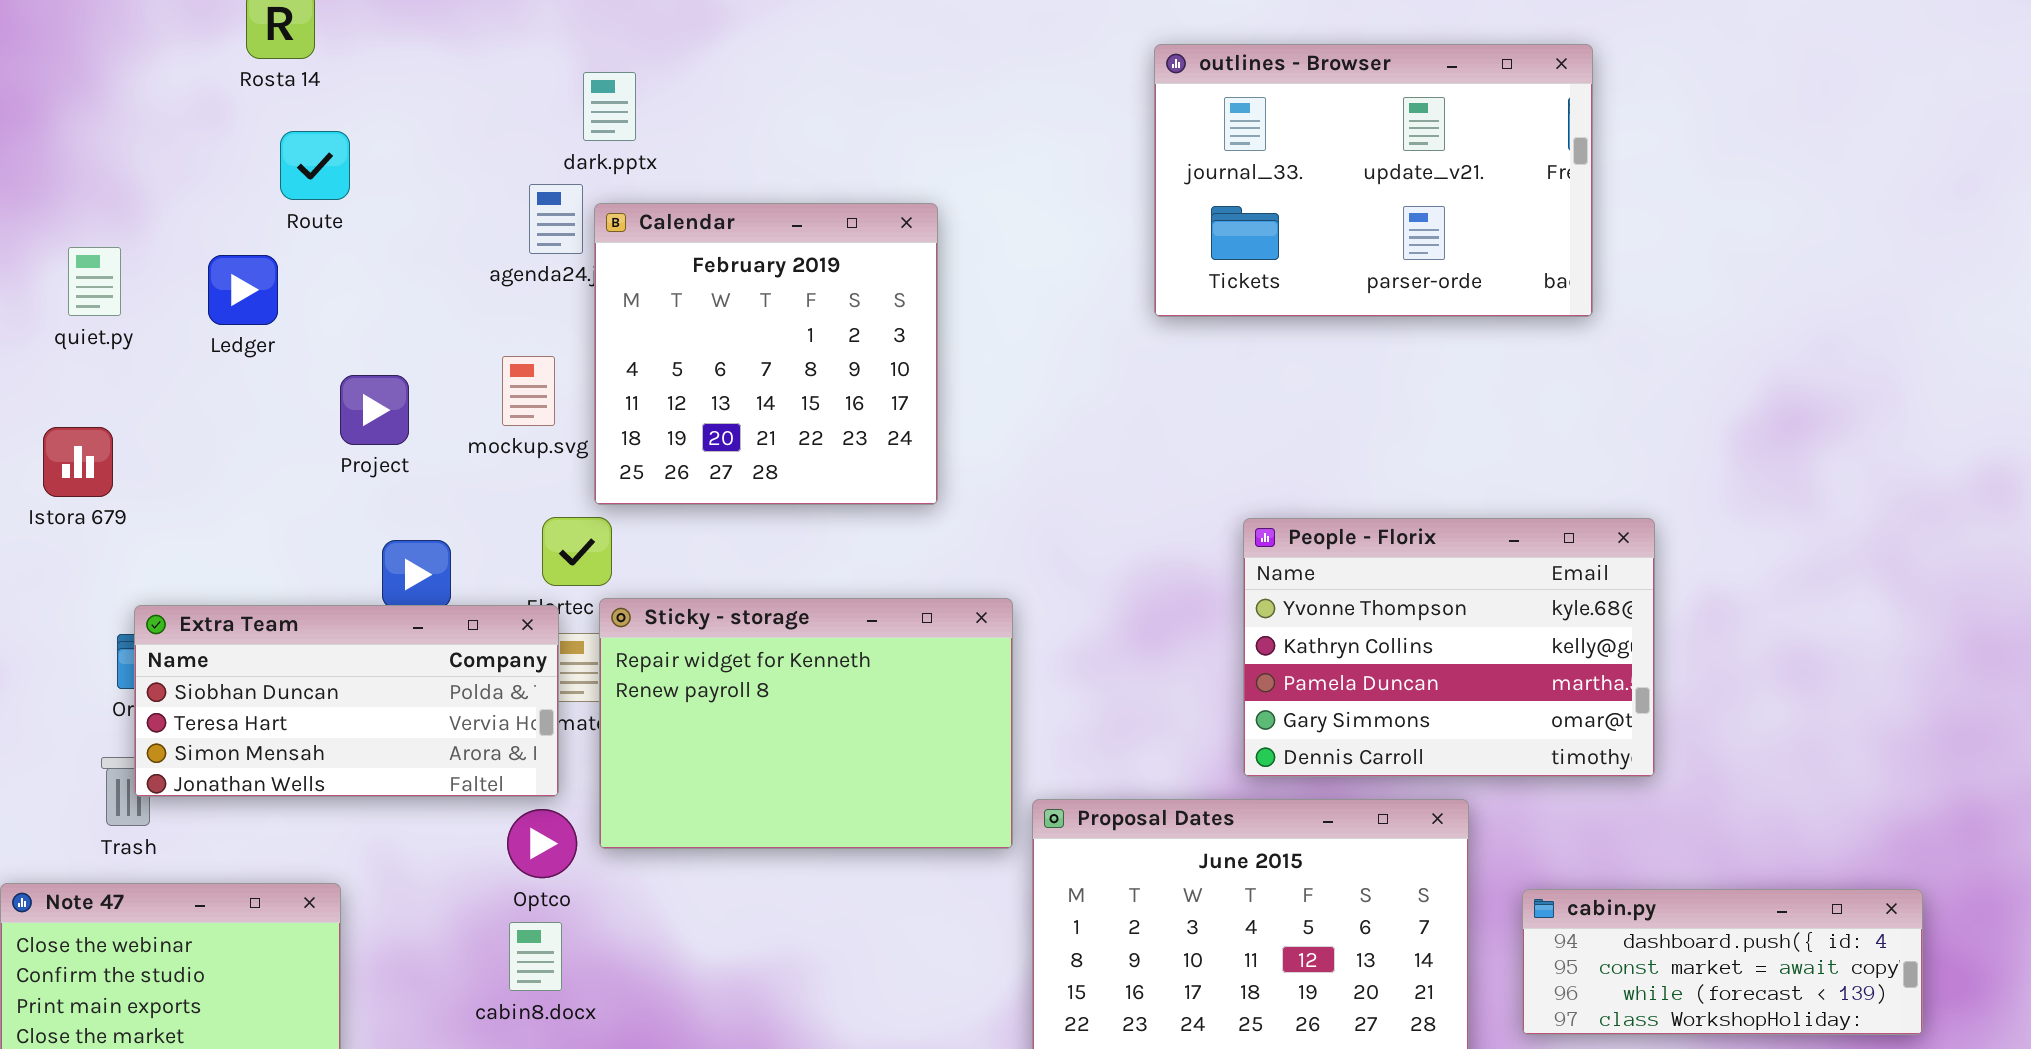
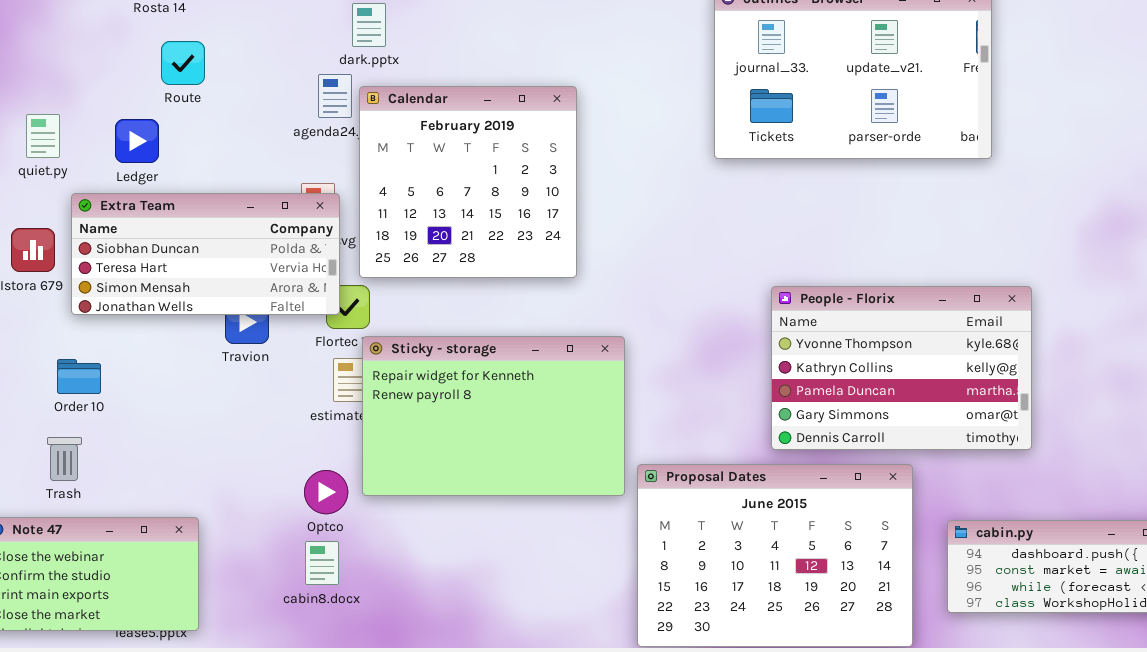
Extra Team: [134,605,559,797] -> [71,193,340,315], moved

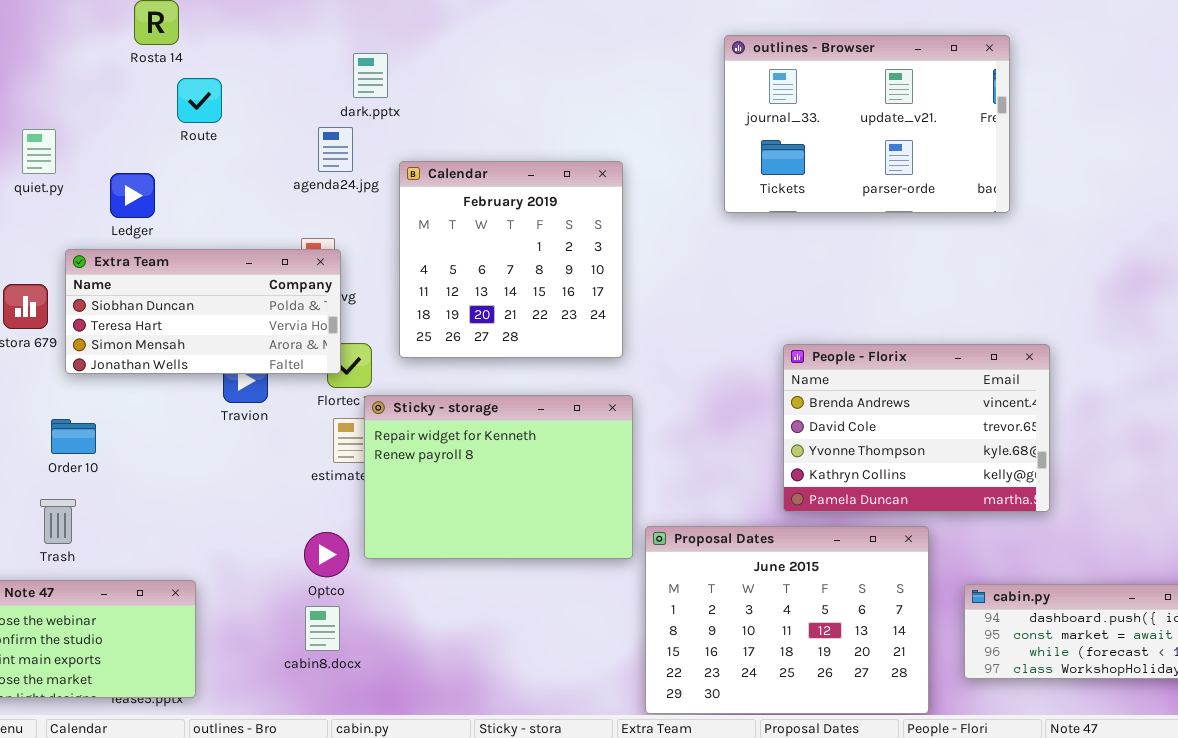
Route: [161,41,205,85] -> [177,78,222,123], moved
Calendar: [359,86,577,278] -> [399,161,623,358], moved
quiet.py: [26,114,60,158] -> [22,129,56,174], moved
People - Florix: [771,286,1032,450] -> [783,344,1050,512], scrolled up 2 rows

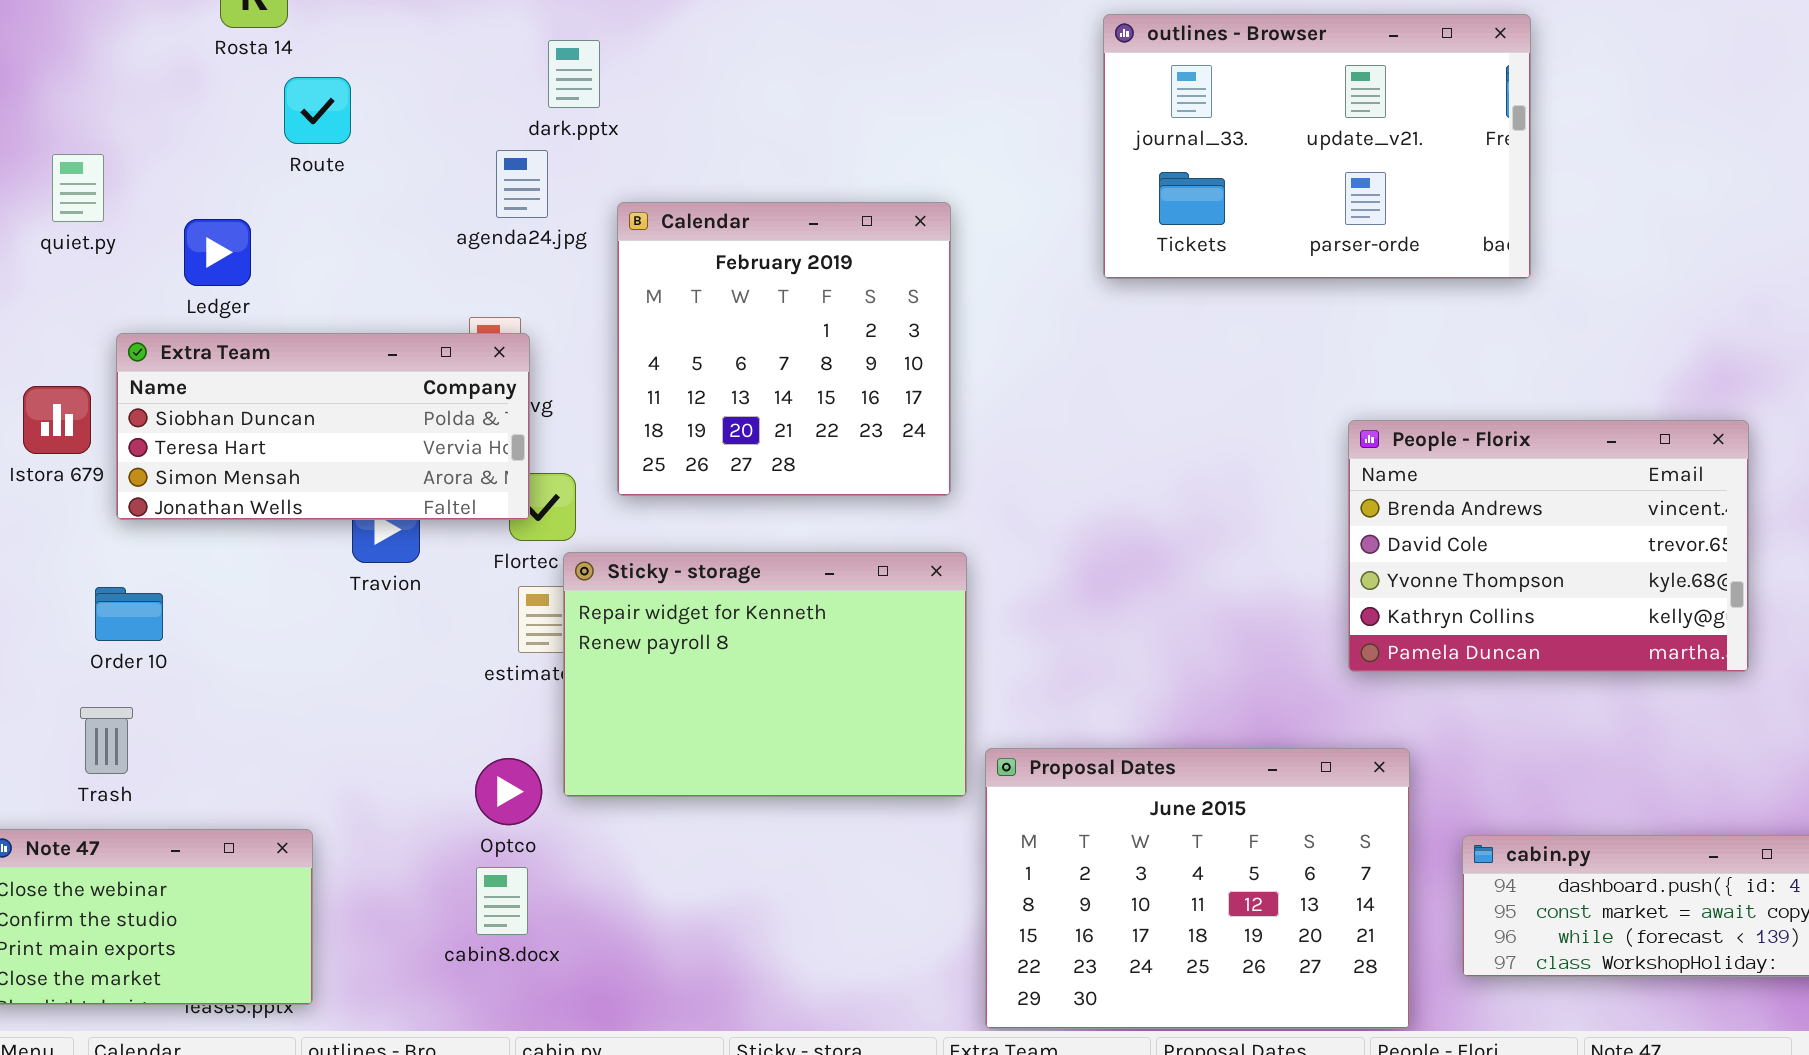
People - Florix: [783,344,1050,512] -> [1348,420,1749,672], moved

